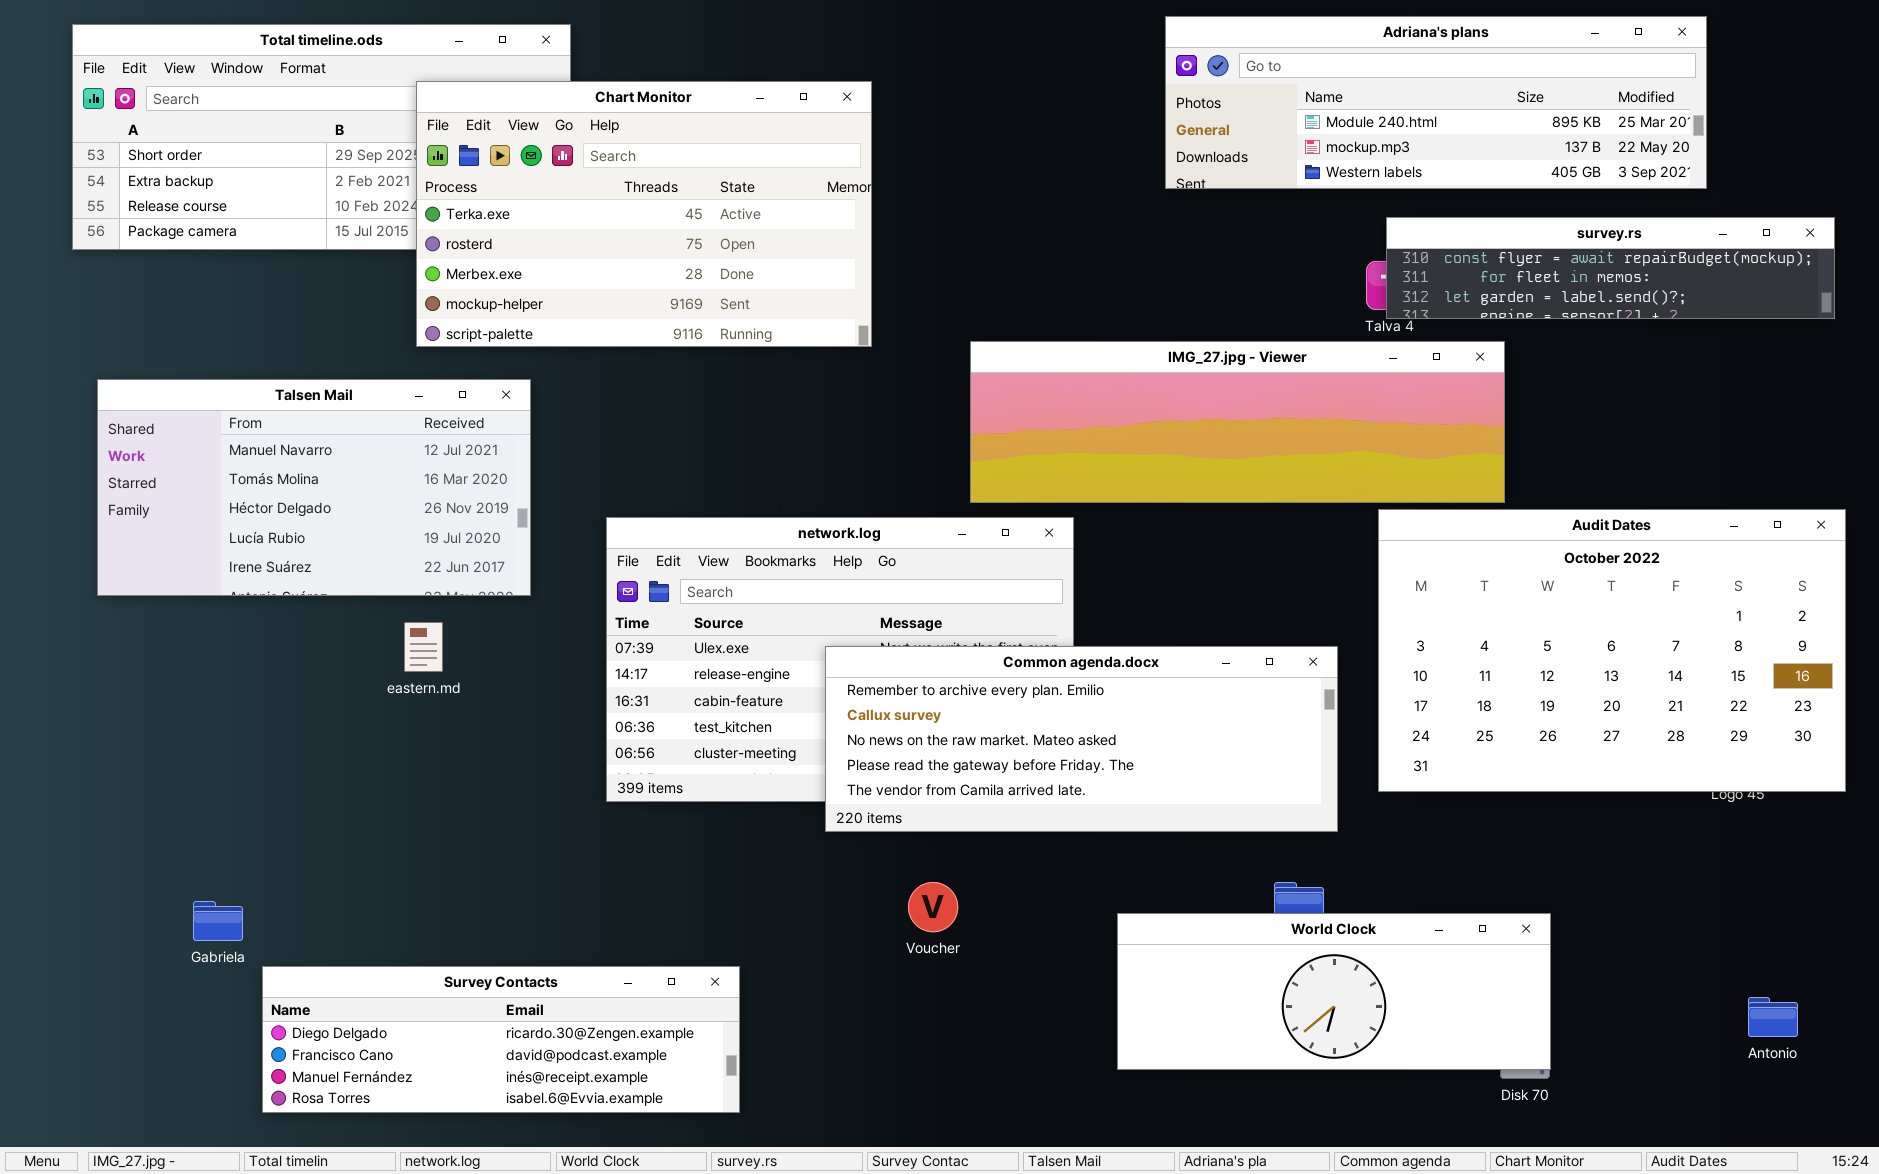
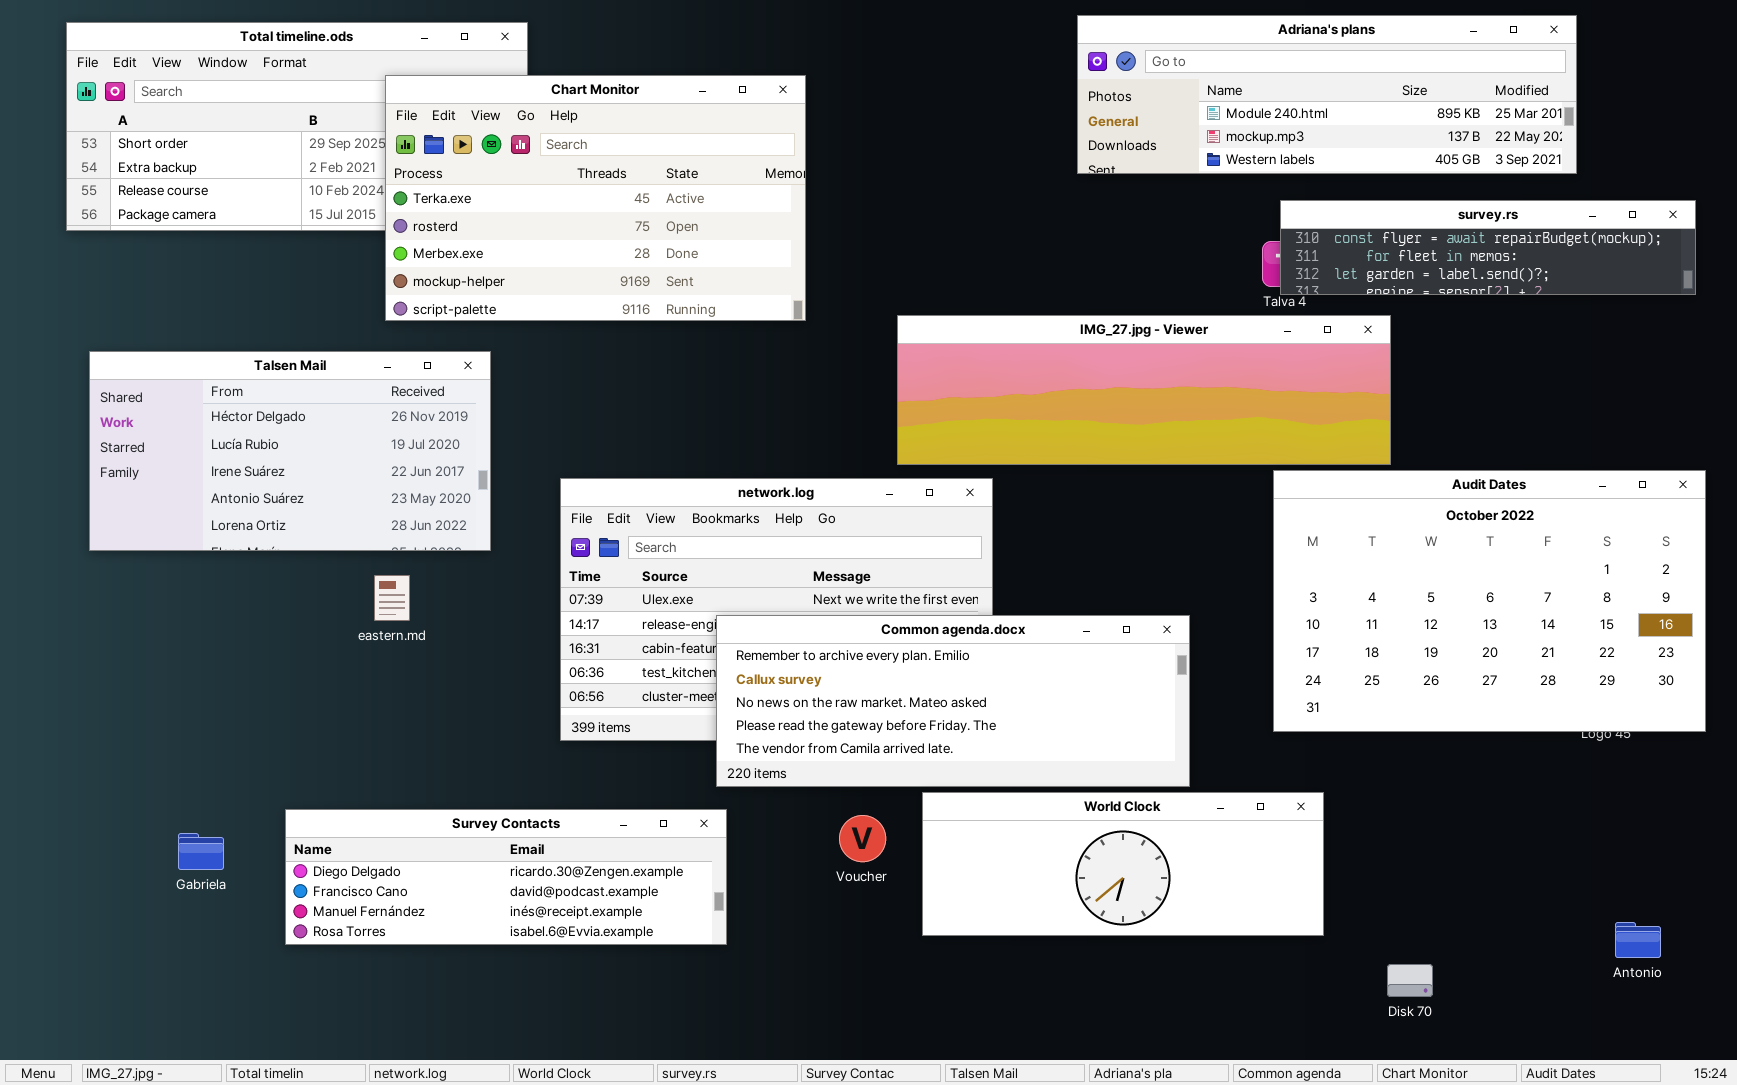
Talsen Mail: [97,379,531,596] -> [89,351,491,551], scrolled down 2 rows
Common agenda.docx: [825,646,1338,832] -> [716,615,1190,787], moved
World Clock: [1117,913,1551,1070] -> [922,792,1324,936], moved
Survey Contacts: [262,966,740,1113] -> [285,809,727,945], moved

